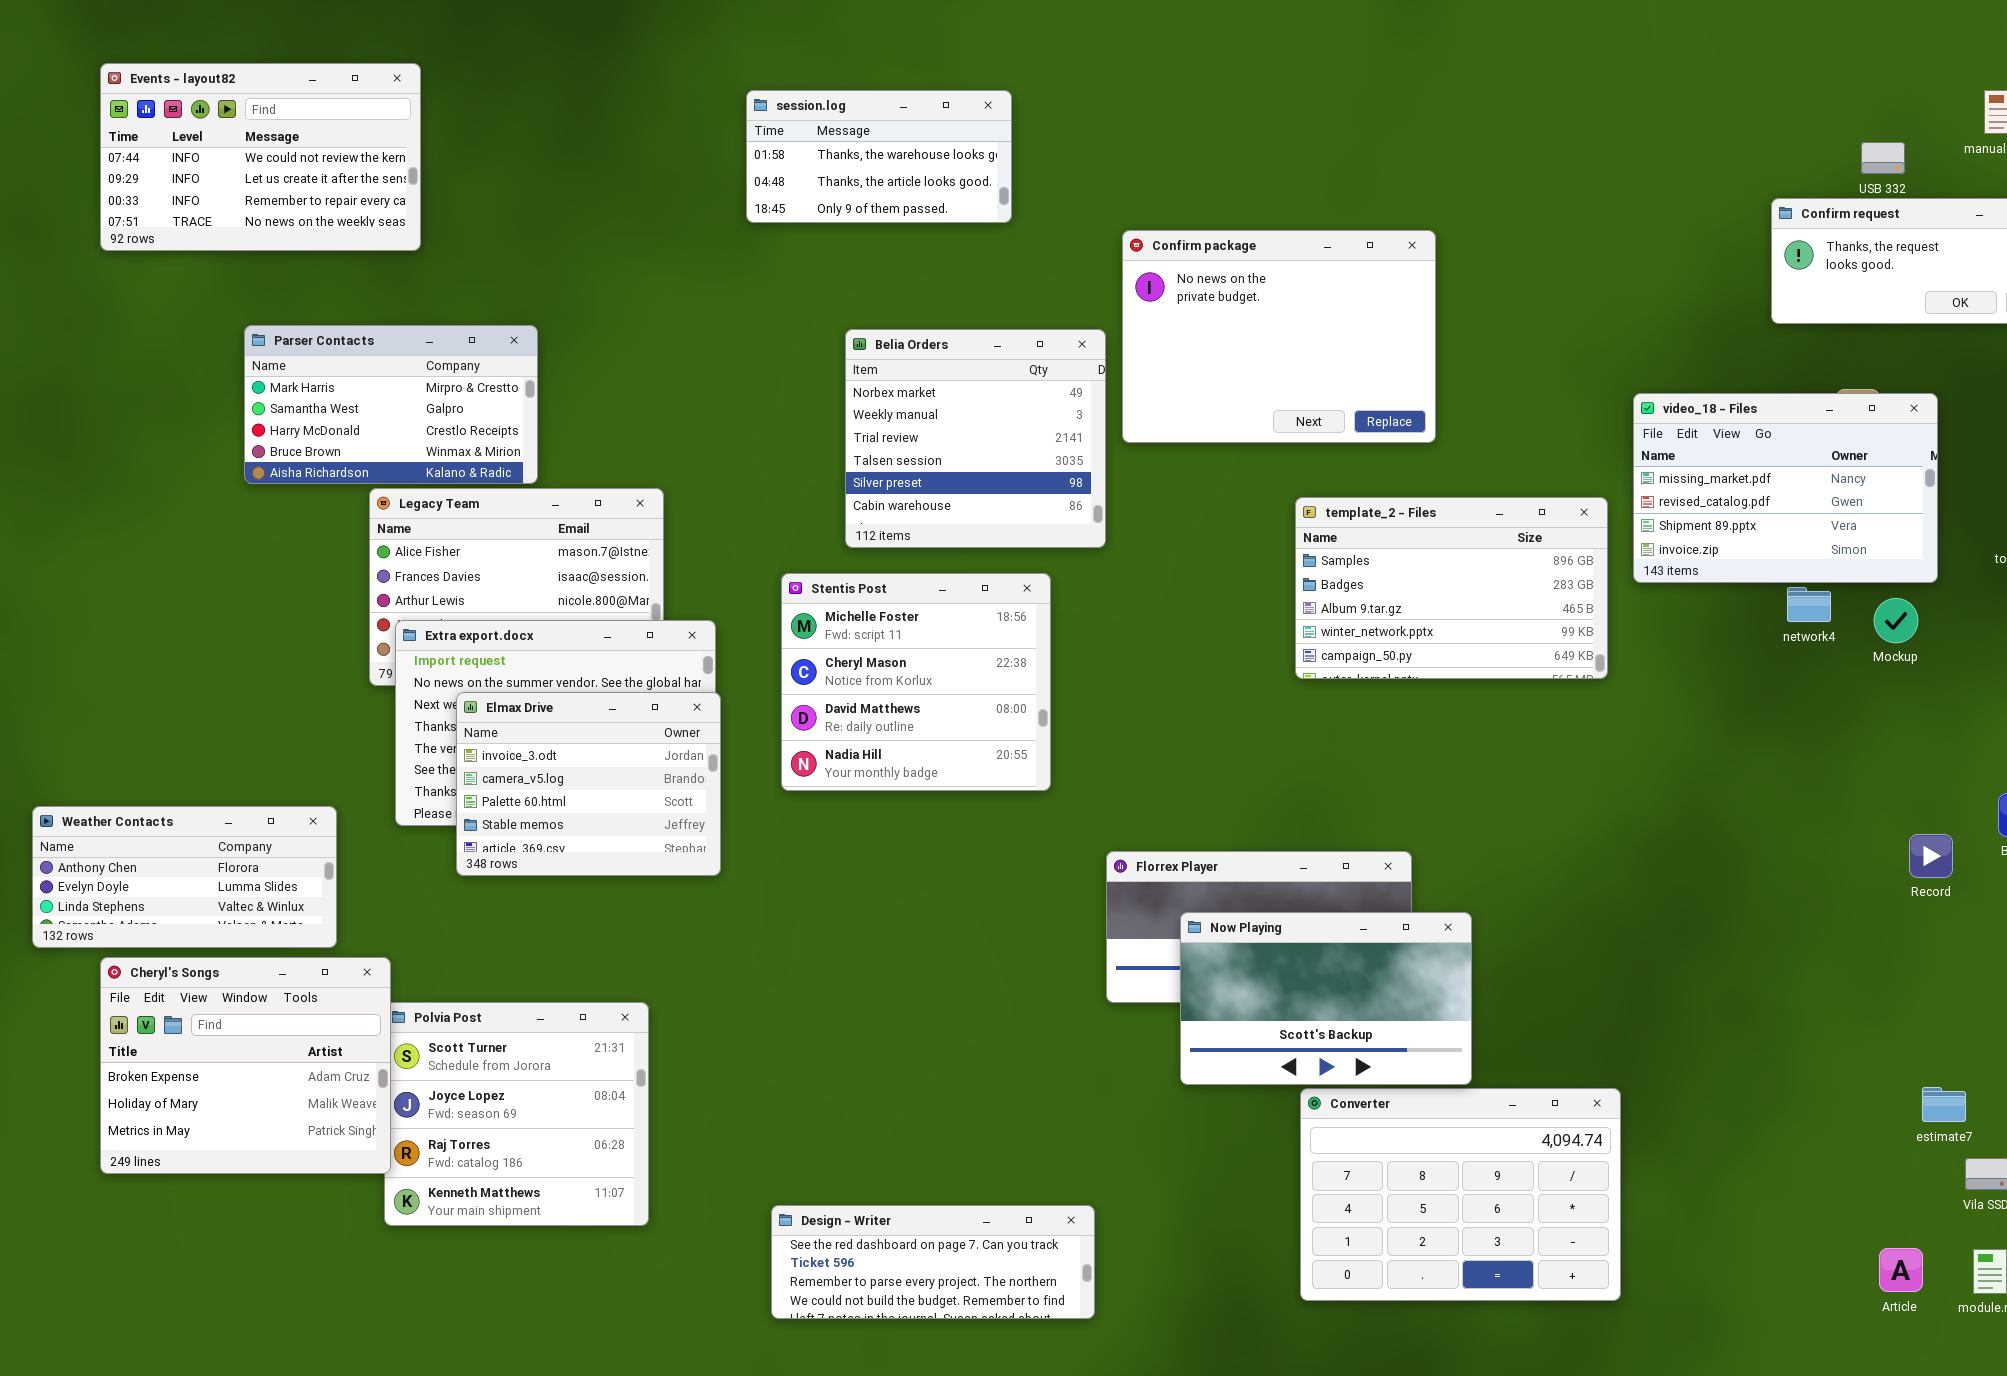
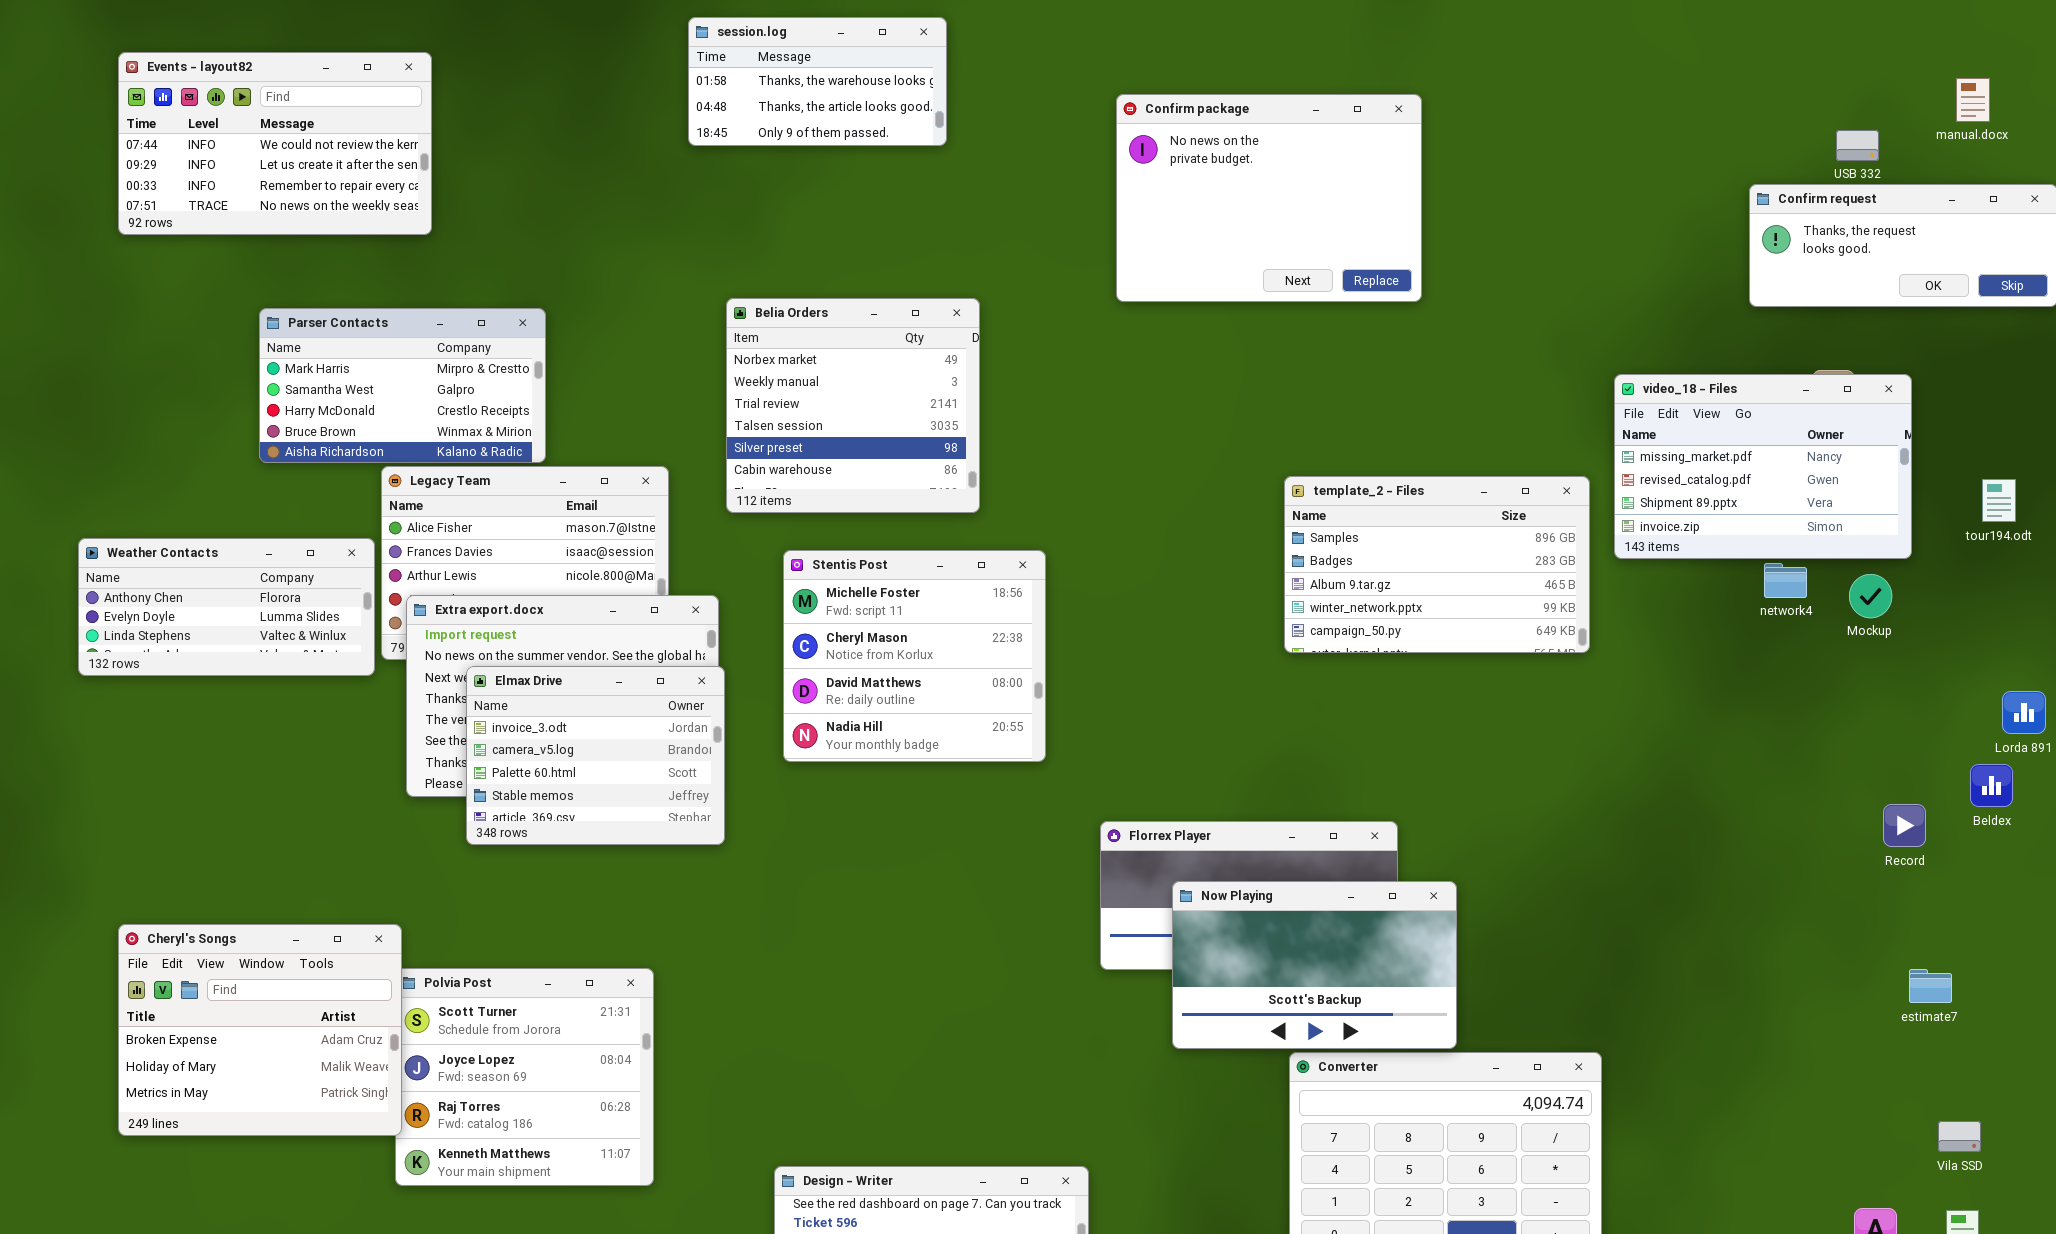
session.log: [746,90,1012,223] -> [688,17,947,146], moved
Confirm package: [1122,230,1436,443] -> [1116,94,1422,302], moved
Belia Orders: [845,329,1106,548] -> [726,298,980,513], moved
Weather Contacts: [32,806,337,948] -> [78,538,375,676], moved
estimate7: [1922,1087,1966,1122] -> [1909,969,1952,1003], moved

